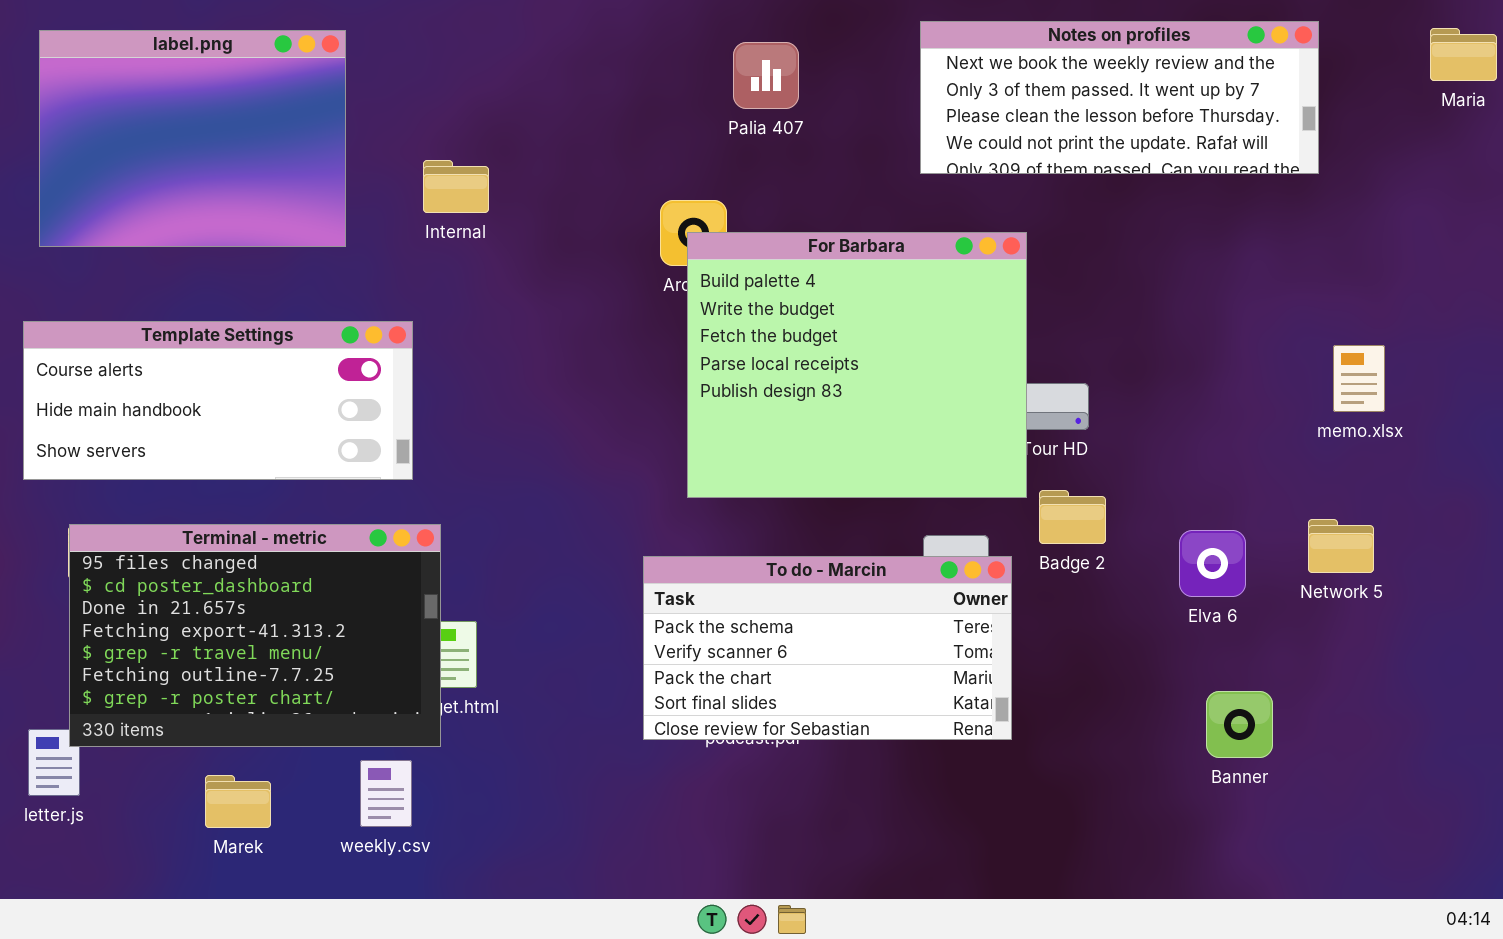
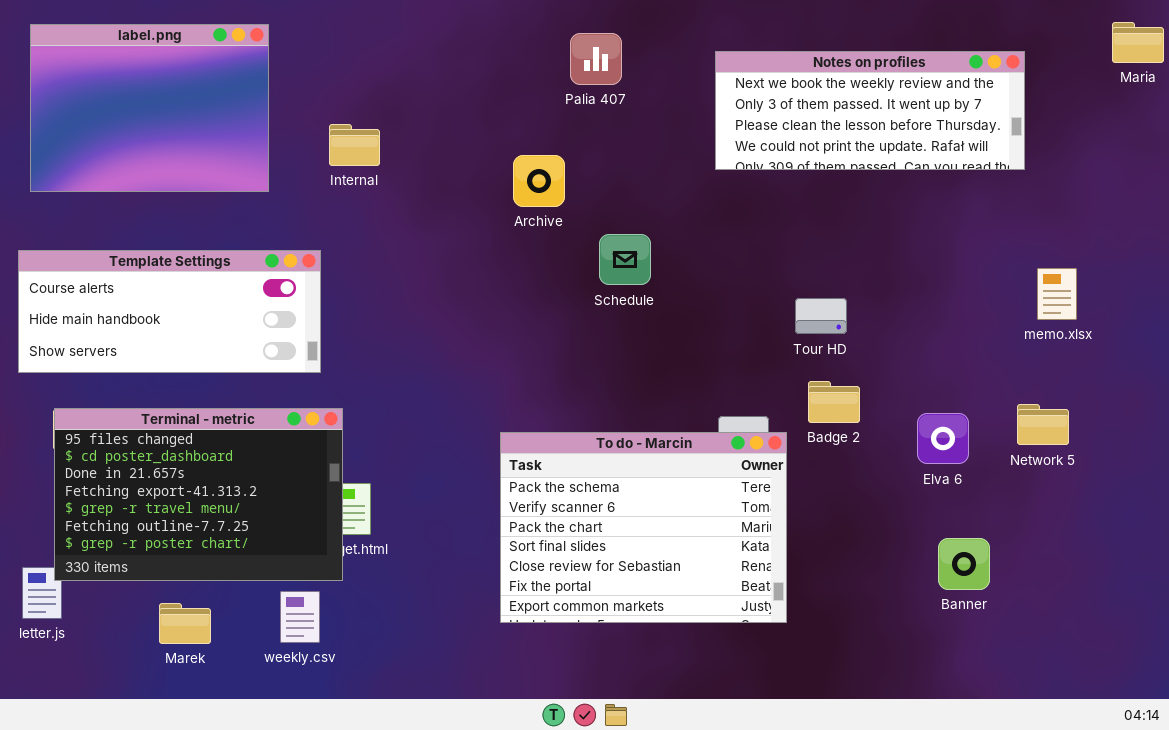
Notes on profiles: [920,21,1319,174] -> [715,51,1025,170], moved
For Barbara: [687,232,1027,498] -> none, closed
To do - Marcin: [643,556,1012,740] -> [500,432,787,623], resized

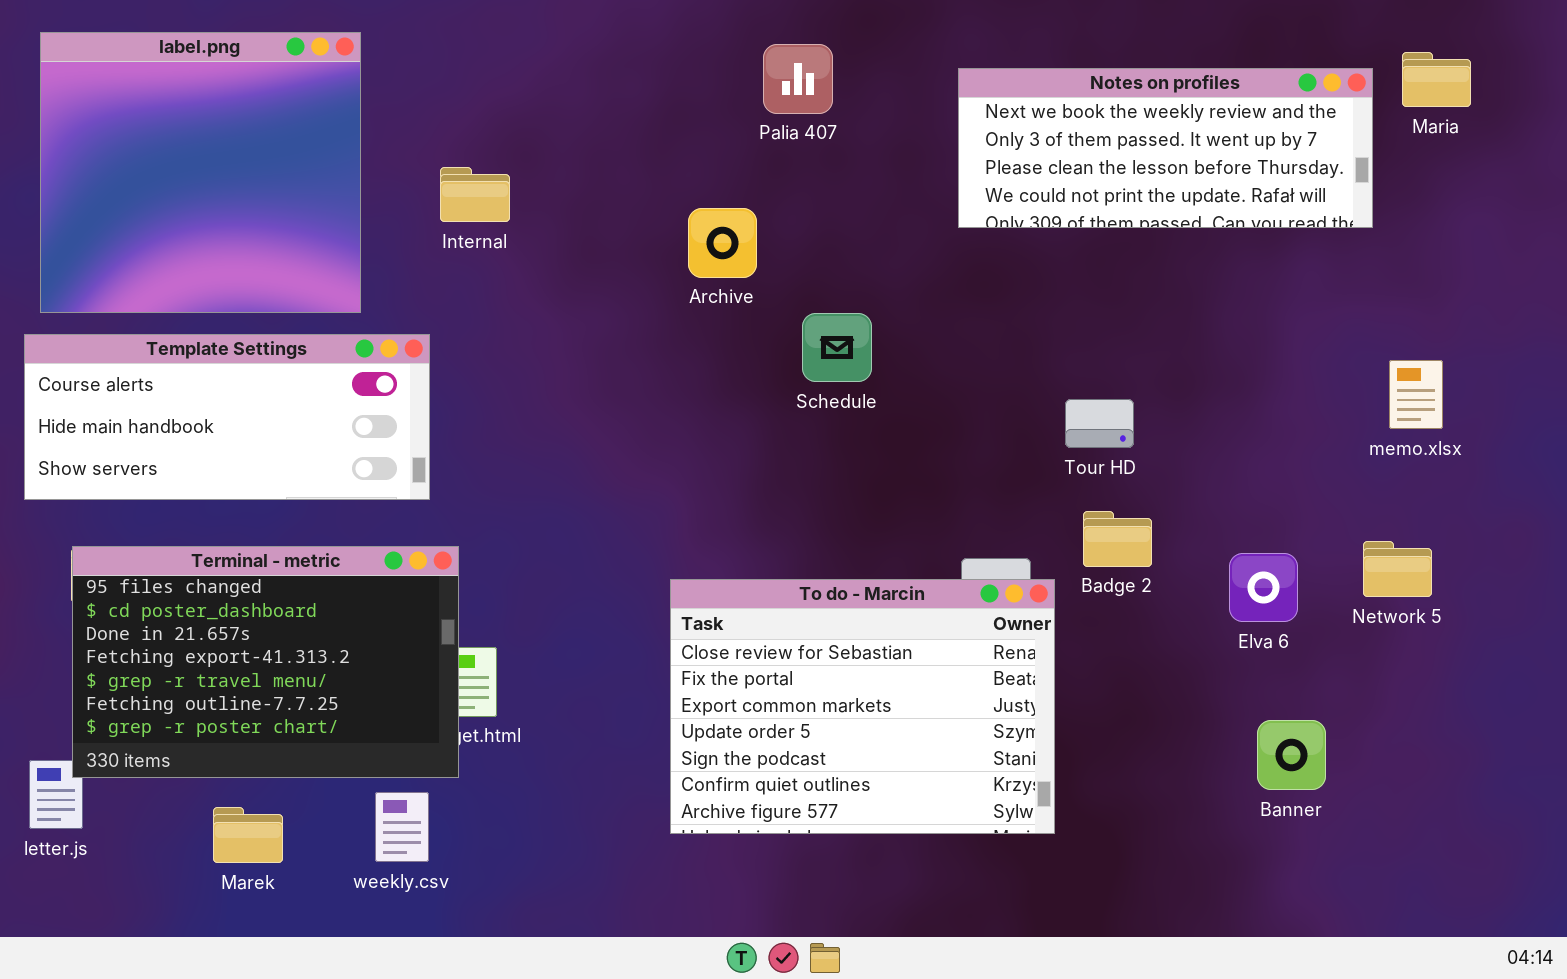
Maria: [1112,22,1164,63] -> [1402,52,1471,107], moved
label.png: [30,24,269,192] -> [40,32,361,313], resized
To do - Marcin: [500,432,787,623] -> [670,579,1055,834], scrolled down 4 rows

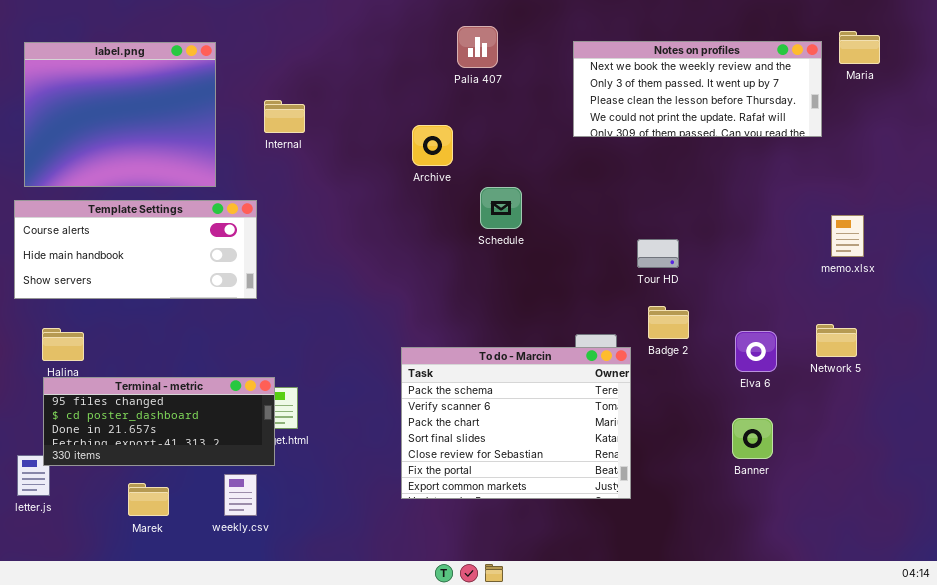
label.png: [40,32,361,313] -> [24,42,216,187], resized
Terminal - metric: [72,546,459,778] -> [43,377,275,466], resized
To do - Marcin: [670,579,1055,834] -> [401,347,631,499], scrolled up 4 rows
Banner: [1257,720,1326,790] -> [732,418,773,459], moved

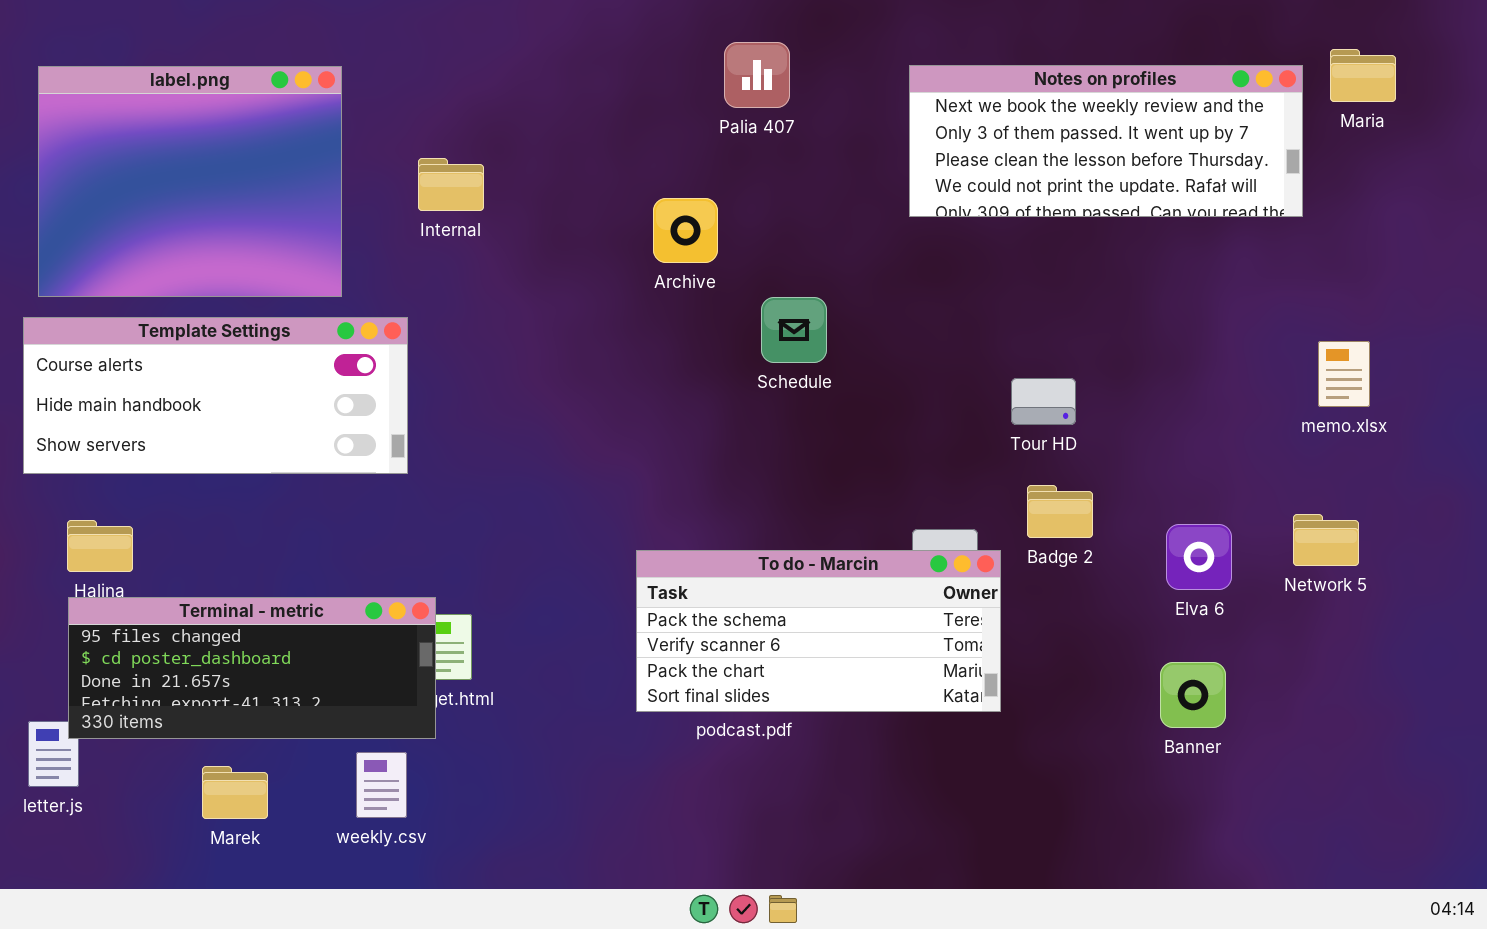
To do - Marcin: [401,347,631,499] -> [636,550,1001,712], resized

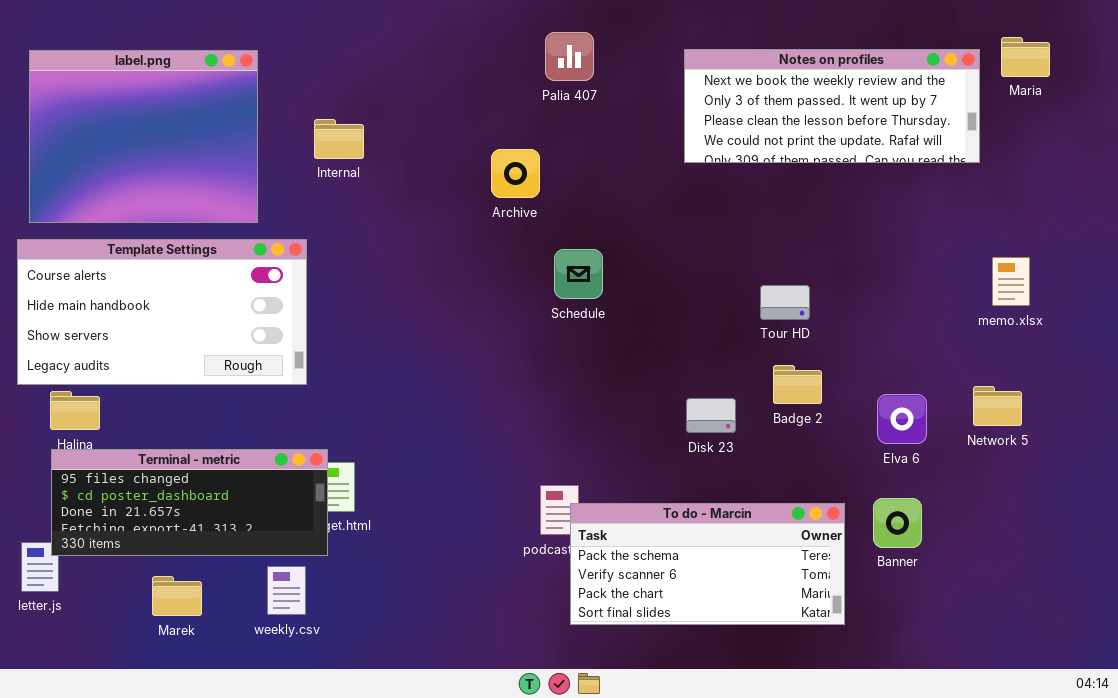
Schedule: [761,297,827,363] -> [554,249,603,299], moved
Template Settings: [23,317,408,474] -> [17,239,307,385], resized
To do - Marcin: [636,550,1001,712] -> [570,503,845,625], moved

